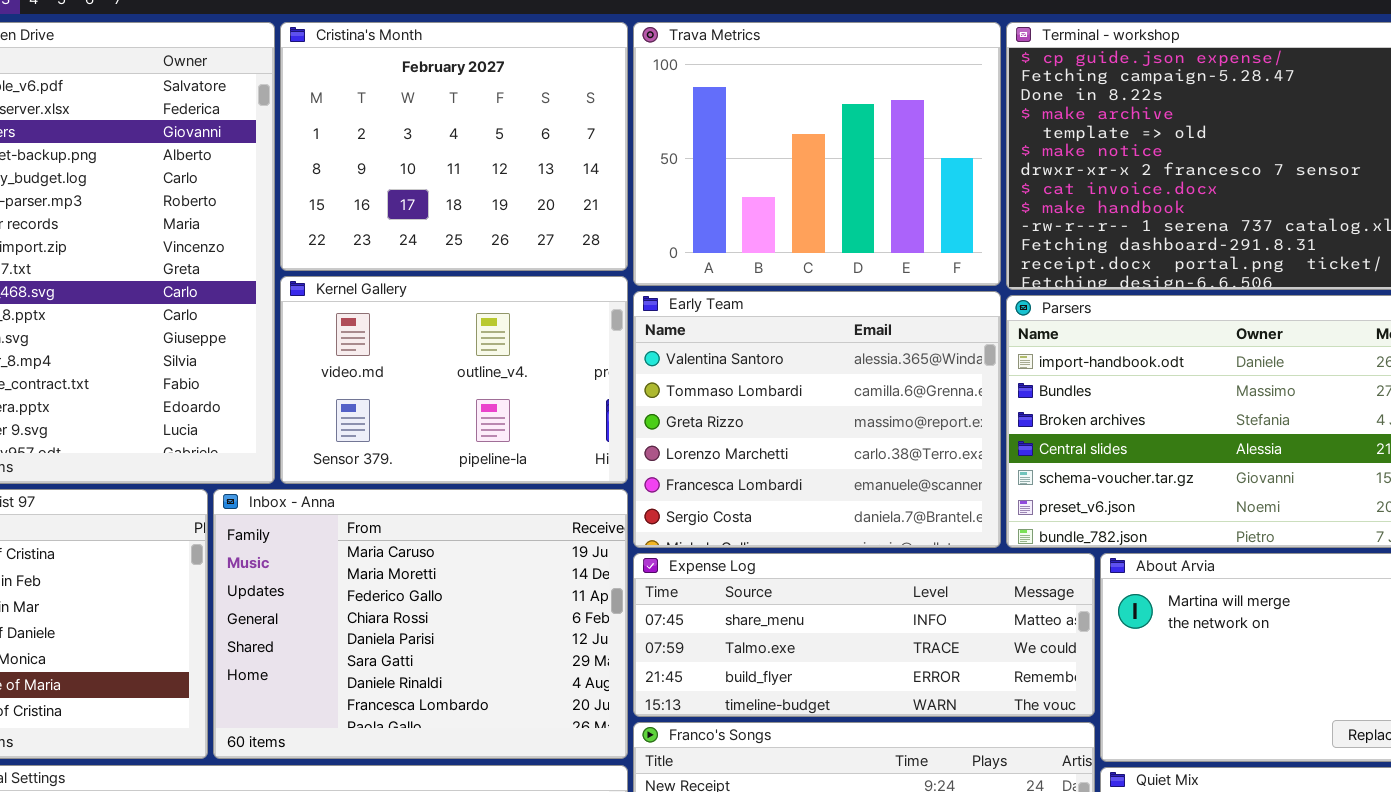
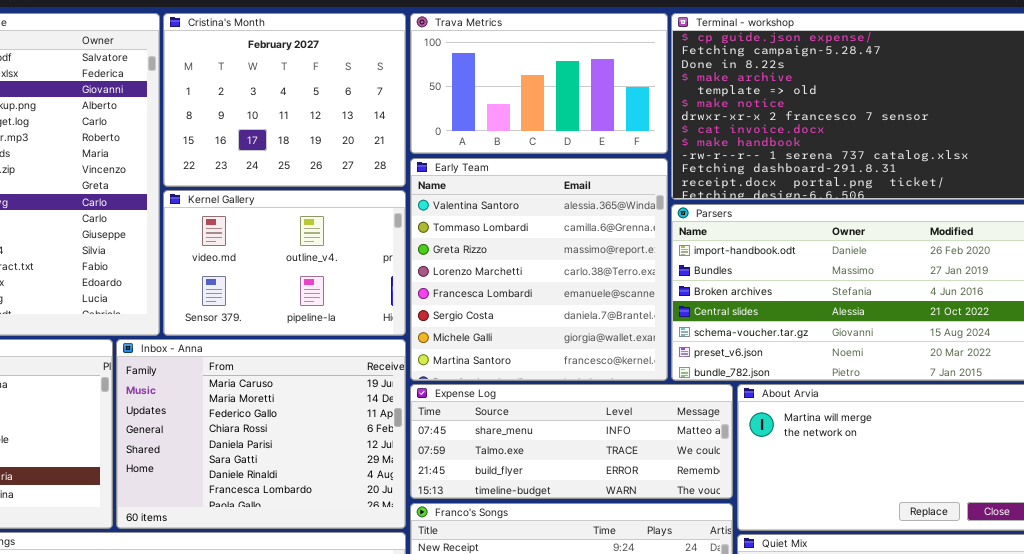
Trava Metrics: [633,22,1001,286] -> [410,13,668,154], resized
Early Team: [633,291,1001,548] -> [410,158,668,381], resized

